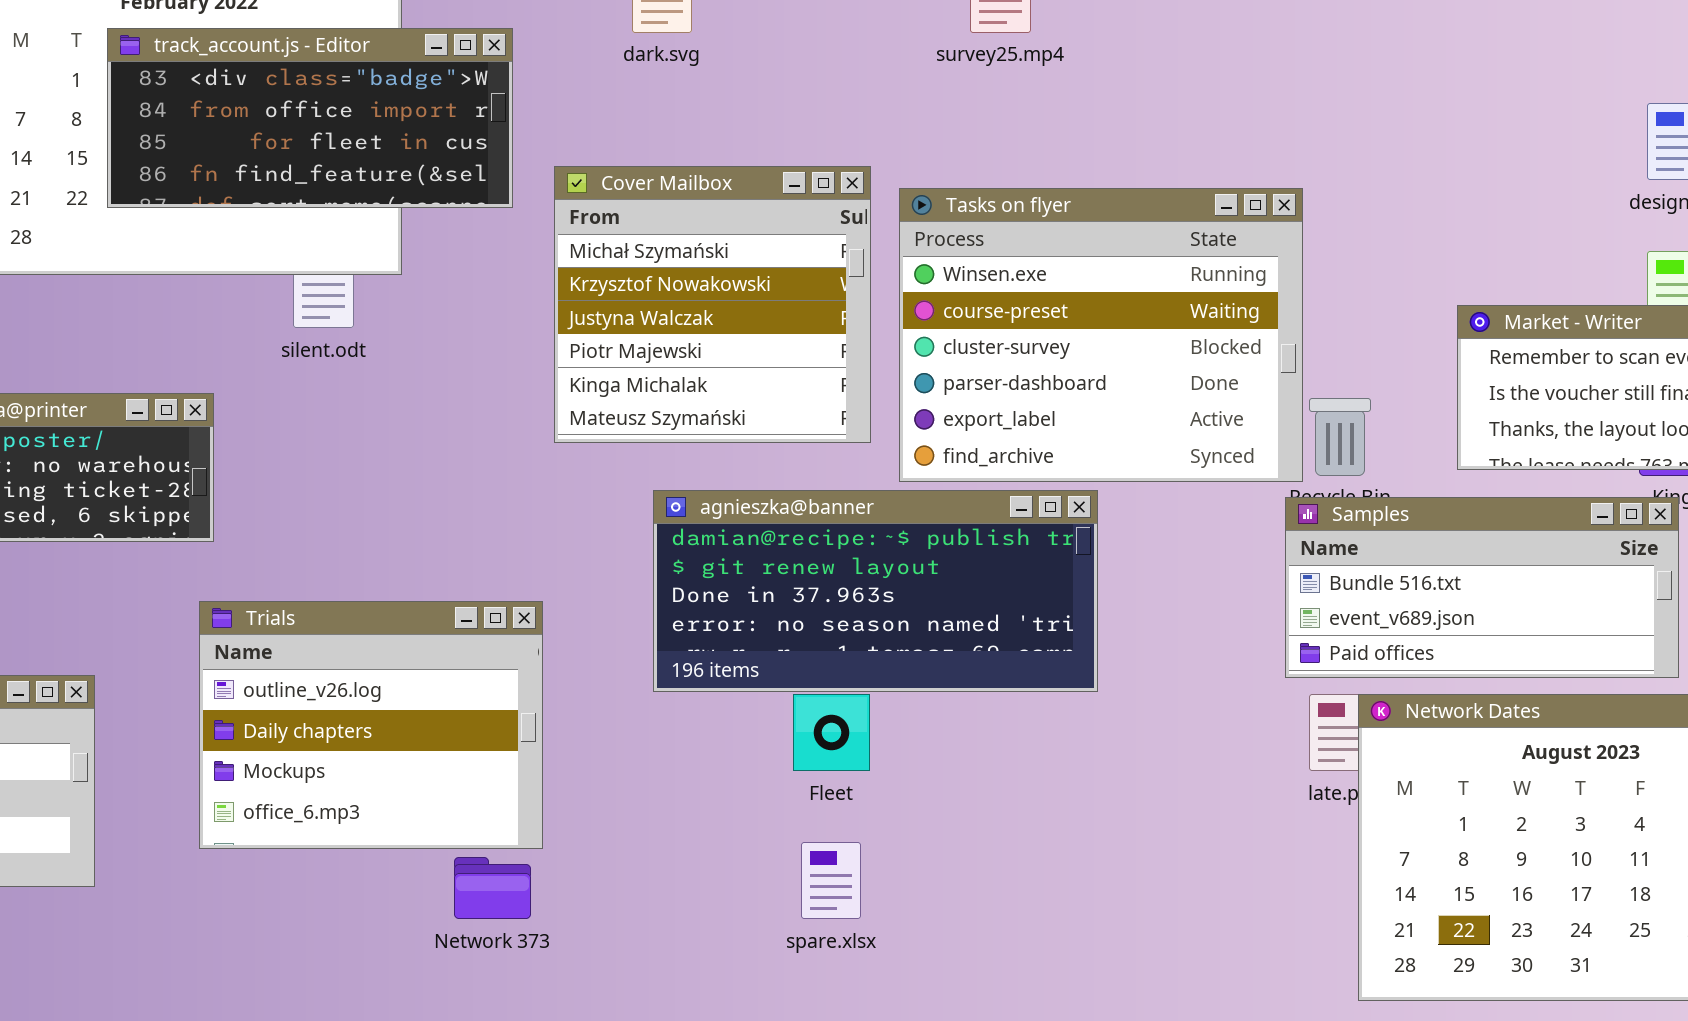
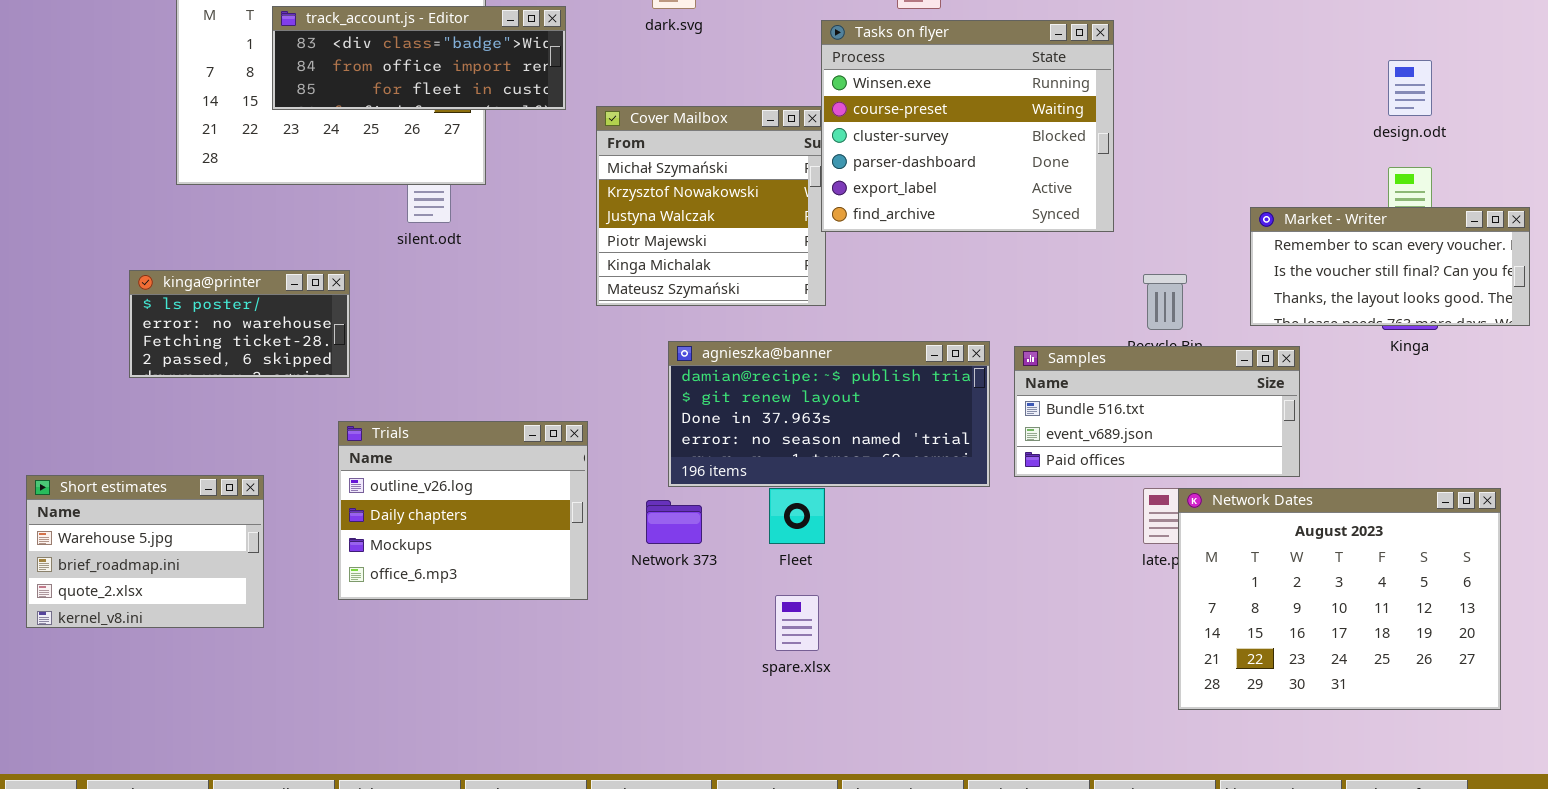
track_account.js - Editor: [107,28,513,208] -> [272,6,566,110], resized
Tasks on flyer: [899,188,1303,482] -> [821,20,1114,232], moved
Samples: [1285,497,1679,678] -> [1014,346,1300,477], moved
Network 373: [454,857,531,919] -> [646,500,702,544], moved

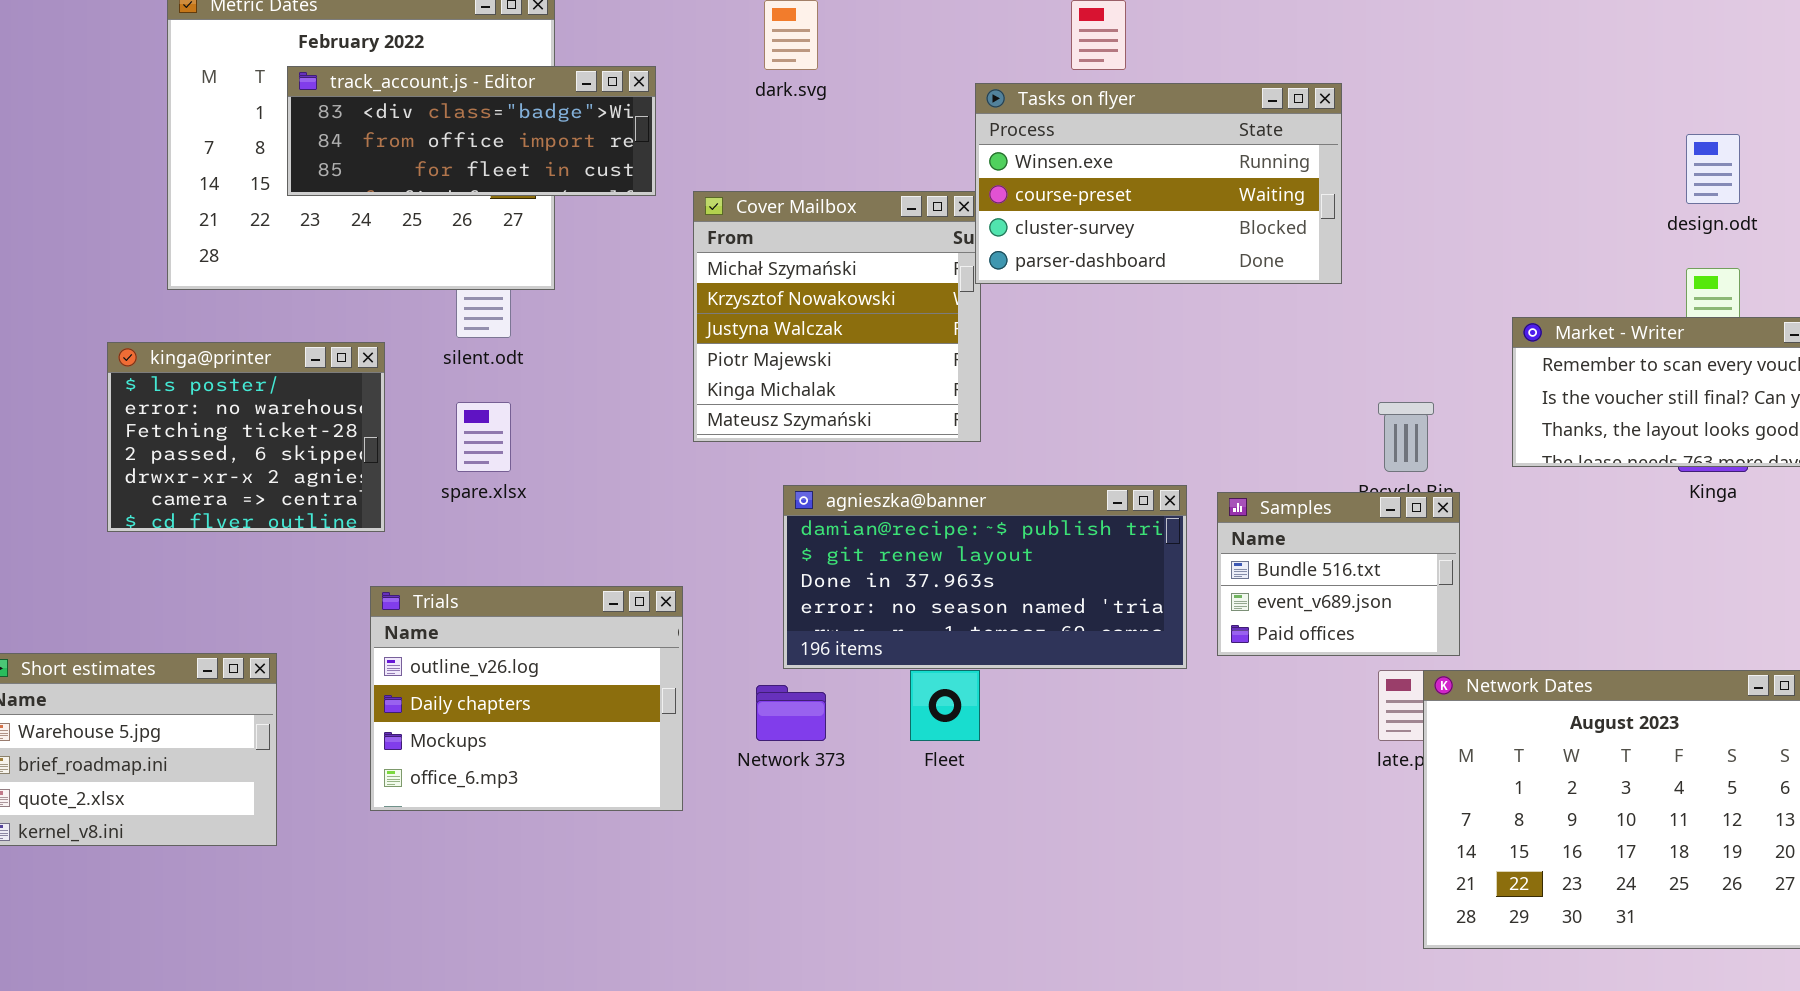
Tasks on flyer: [821,20,1114,232] -> [975,83,1342,284], resized
kinga@printer: [129,270,350,378] -> [107,342,385,532], resized
Samples: [1014,346,1300,477] -> [1217,492,1460,656], resized
spare.xlsx: [775,595,819,651] -> [456,402,511,472], moved

